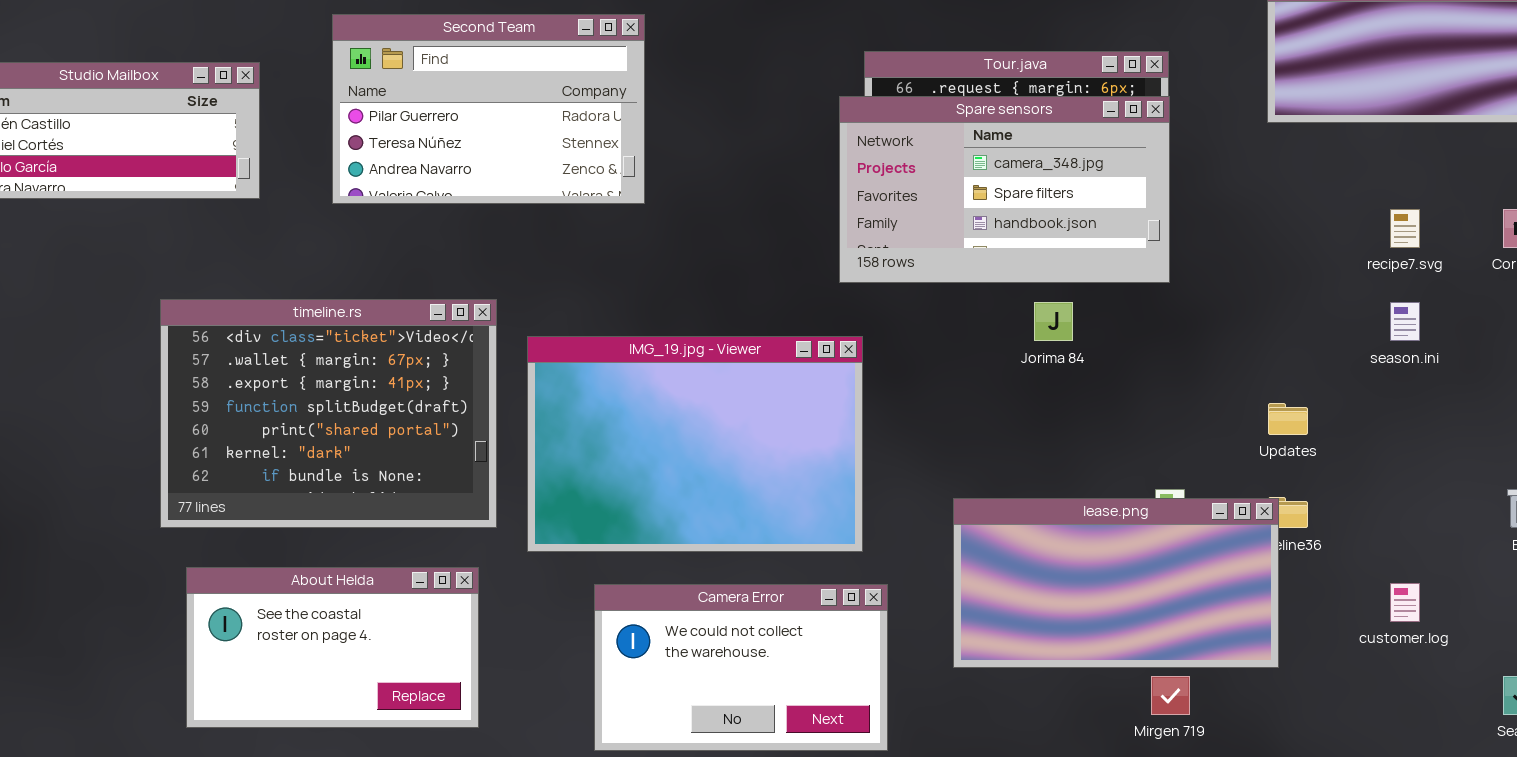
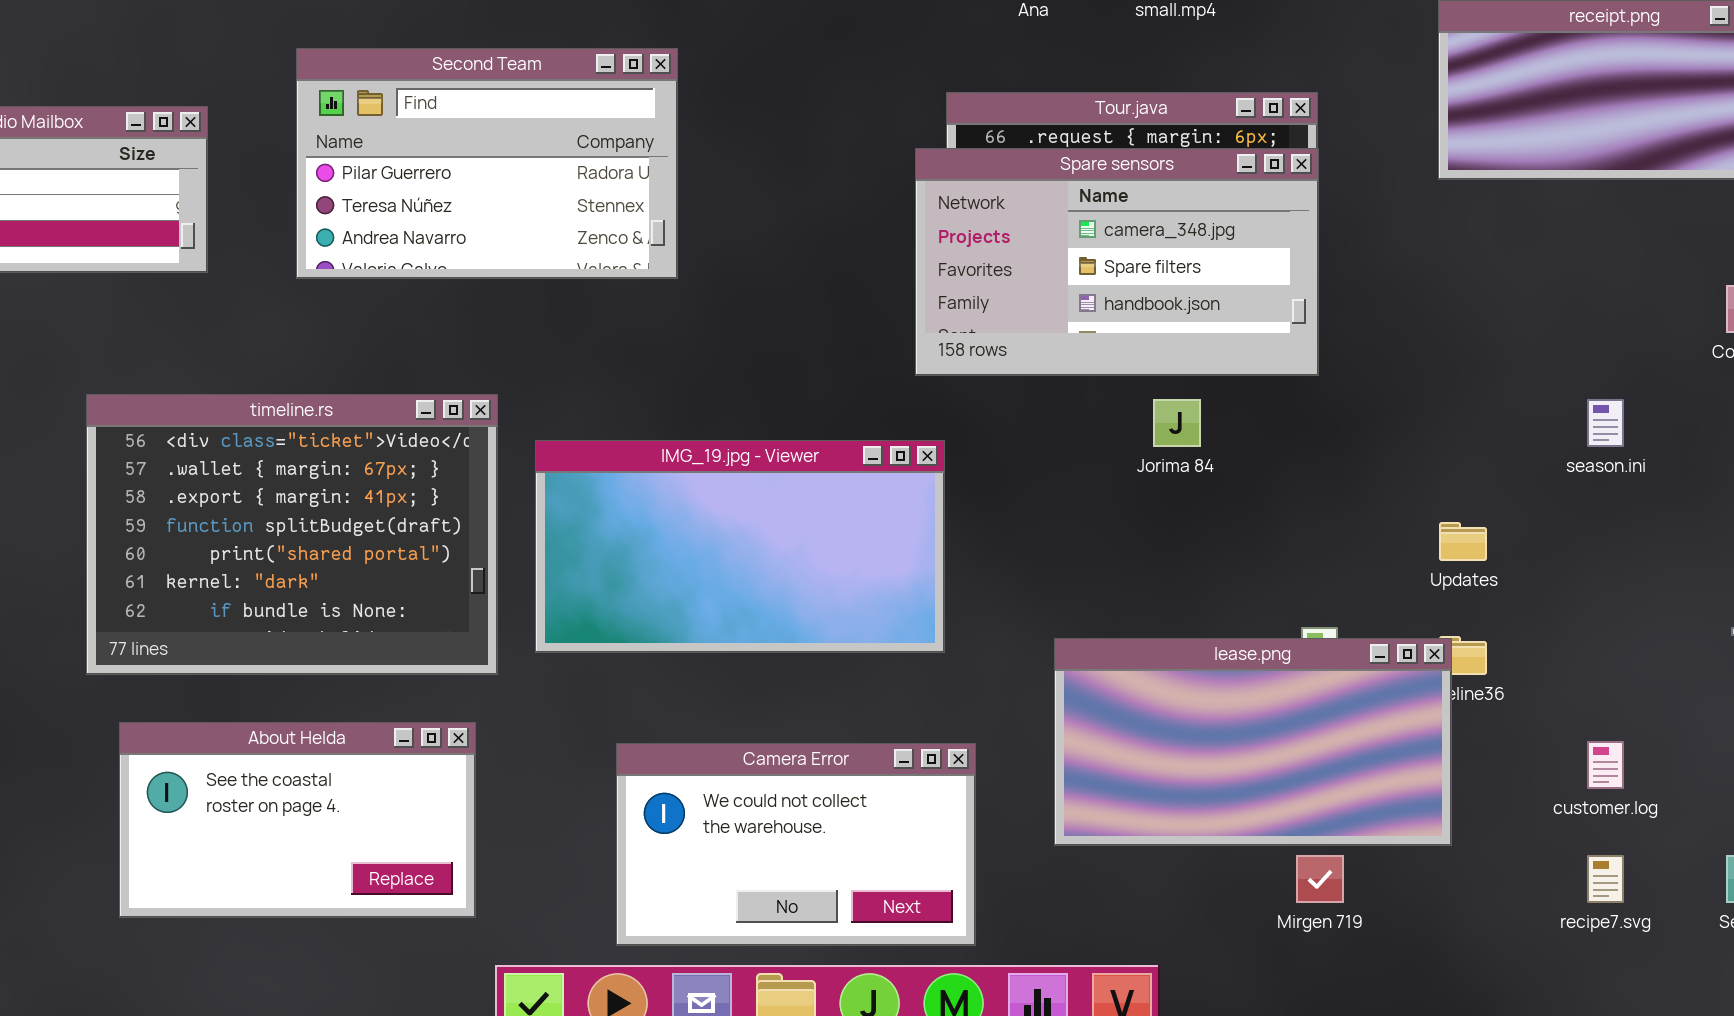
recipe7.svg: [1390,209,1420,248] -> [1587,855,1624,903], moved
IMG_19.jpg - Viewer: [527,336,863,552] -> [535,440,945,653], resized

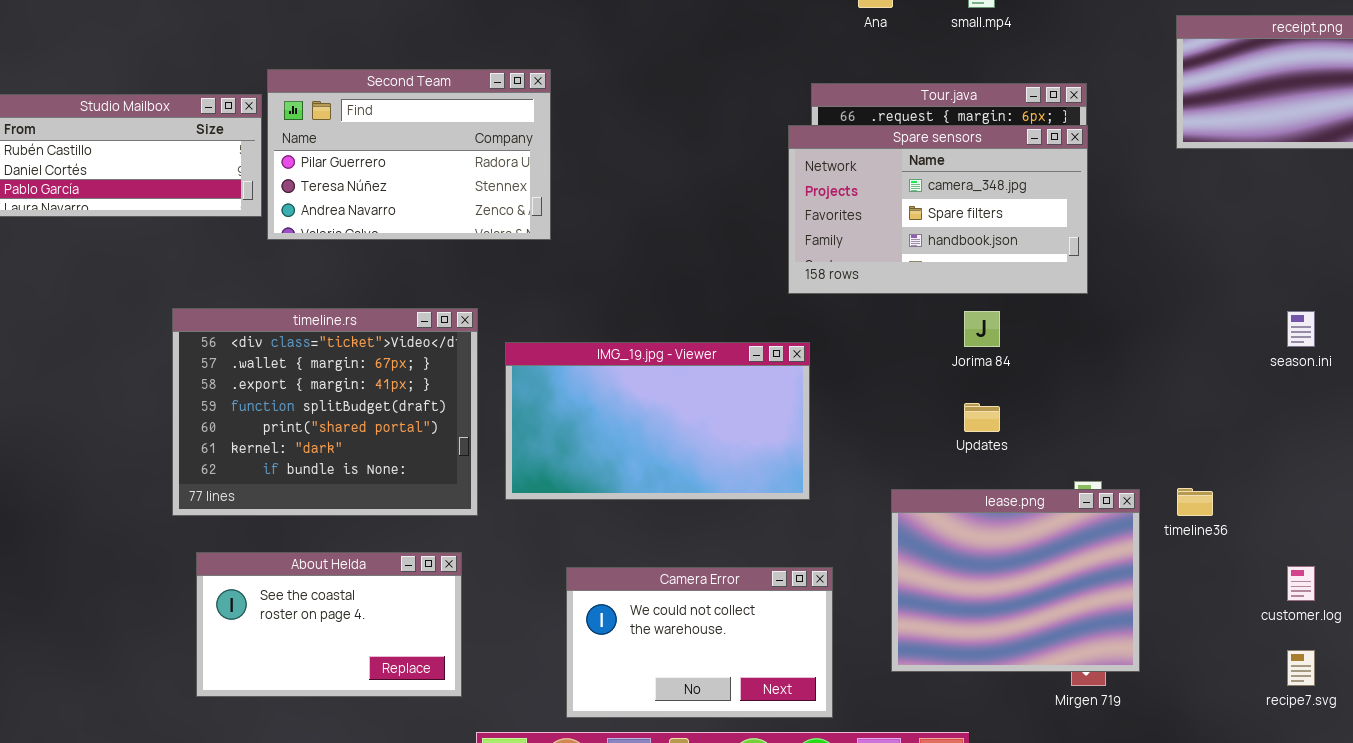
Second Team: [296,48,678,279] -> [267,69,551,240], moved
Updates: [1439,522,1487,561] -> [964,403,1000,432], moved
lease.png: [1054,638,1452,846] -> [891,489,1140,672], resized

